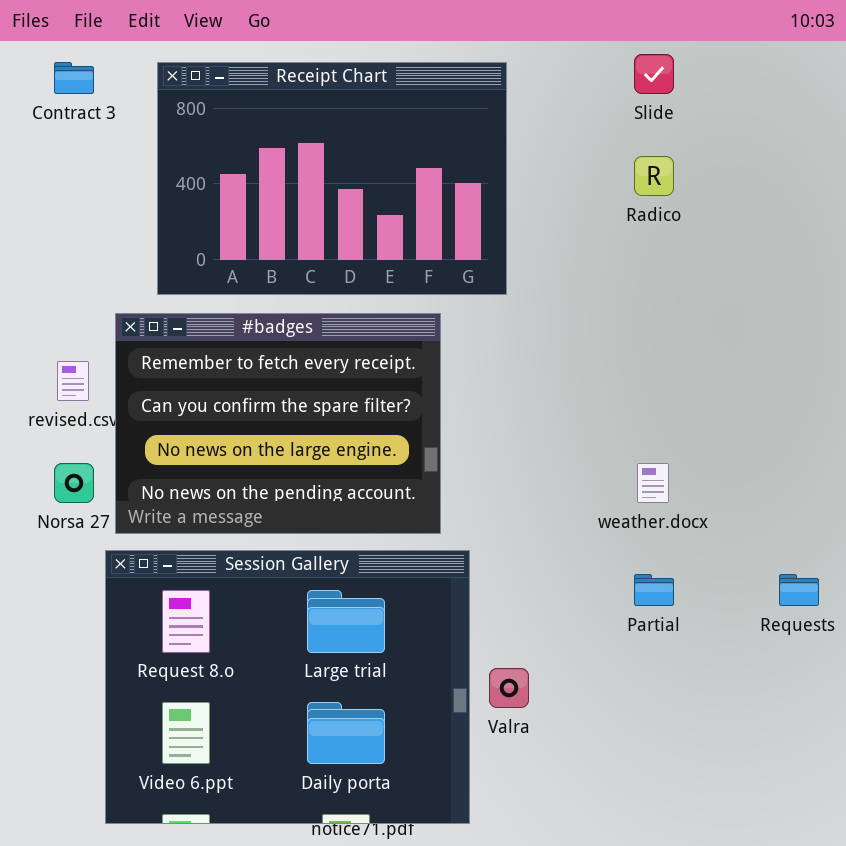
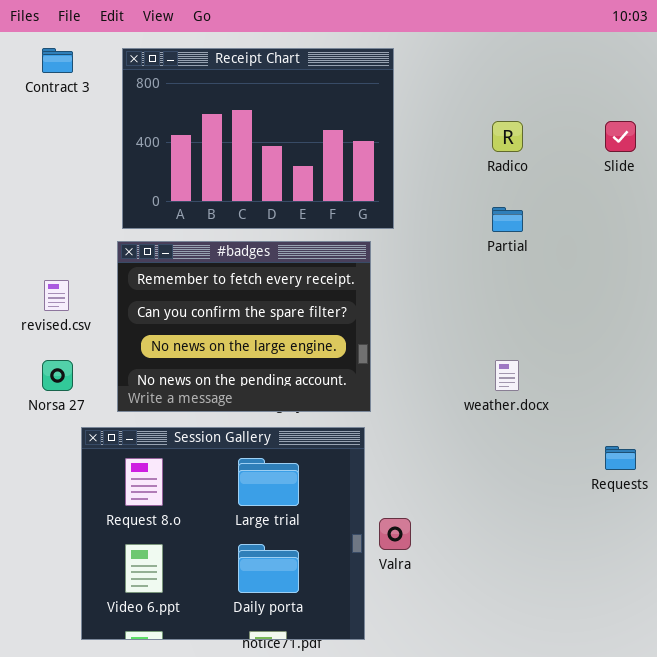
Slide: [634,54,674,94] -> [605,121,636,152], moved
#badges: [115,313,441,534] -> [117,241,371,412], moved
Partial: [634,574,674,606] -> [492,207,523,232], moved

